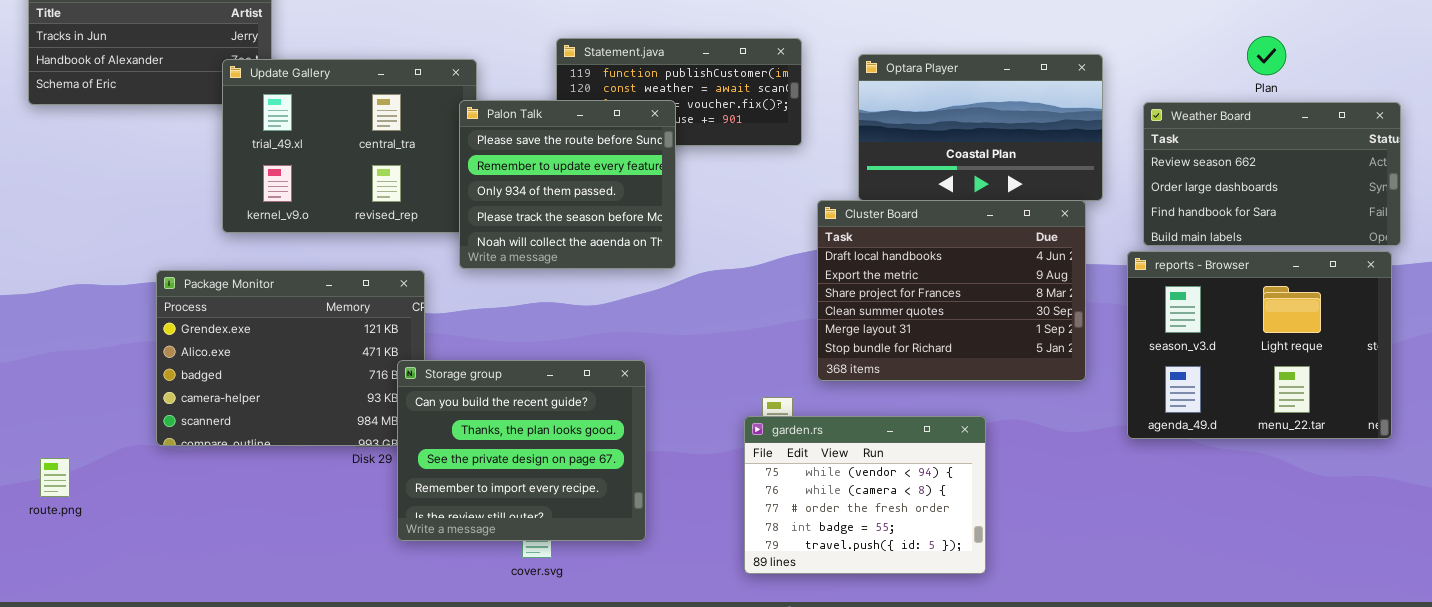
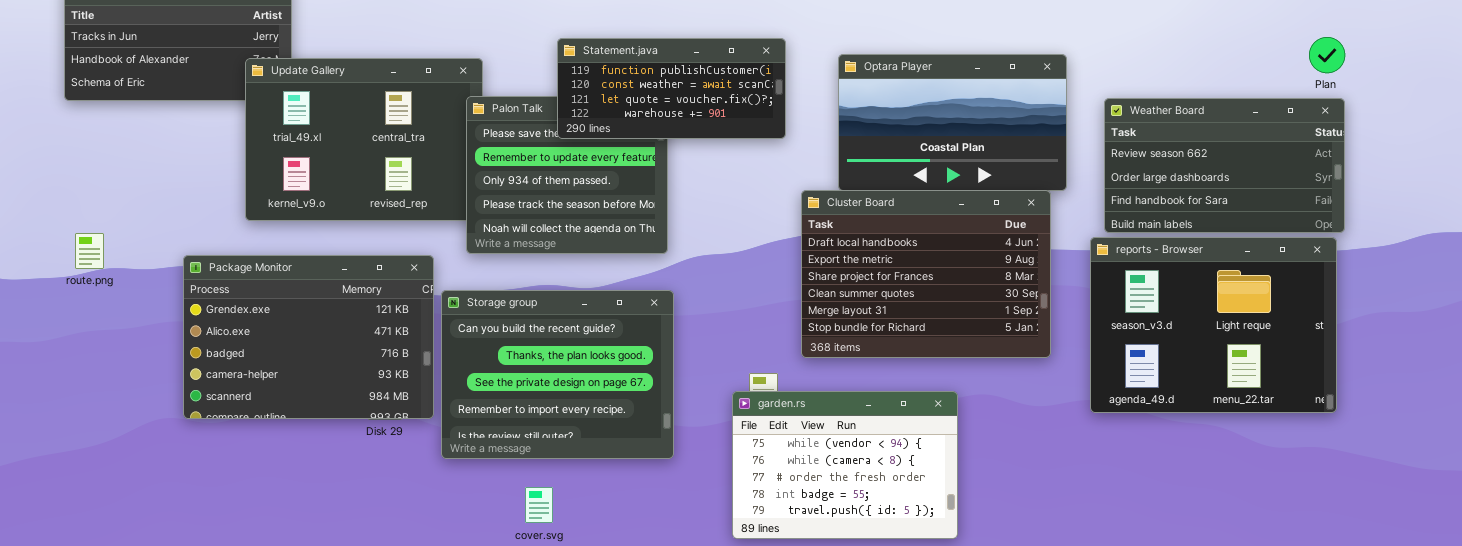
Plan: [1247,36,1286,75] -> [1309,37,1345,73], moved
Statement.java: [556,38,802,146] -> [557,38,786,139], raised
Storage group: [397,360,646,541] -> [441,290,674,459], moved
route.png: [40,458,70,497] -> [75,233,104,269], moved

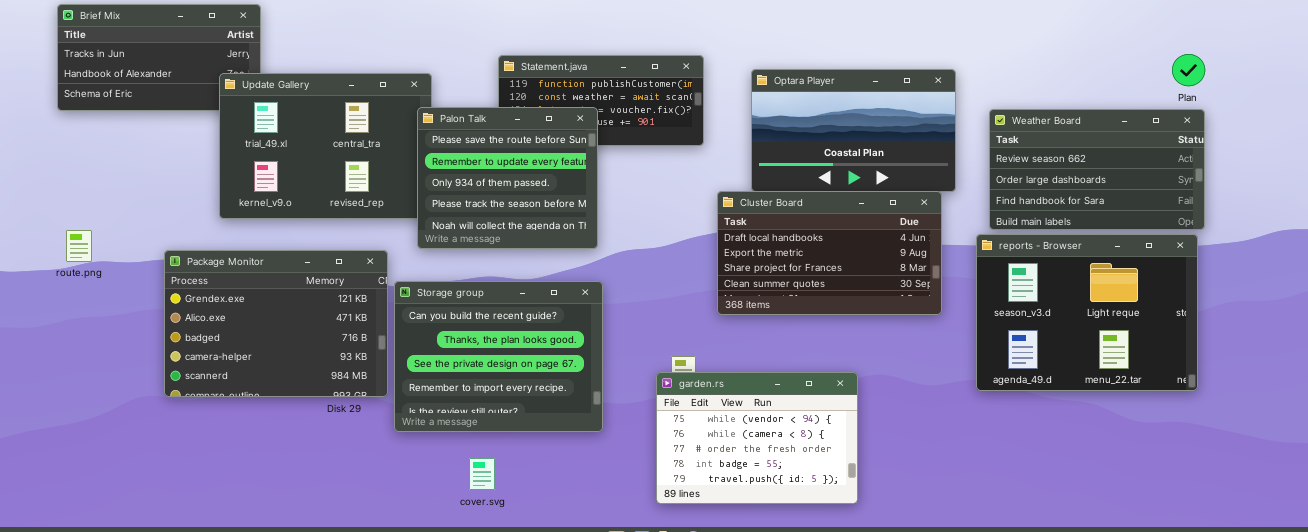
Palon Talk: [466,96,668,254] -> [417,107,598,249], raised
Cluster Board: [801,190,1051,358] -> [717,191,942,315], resized

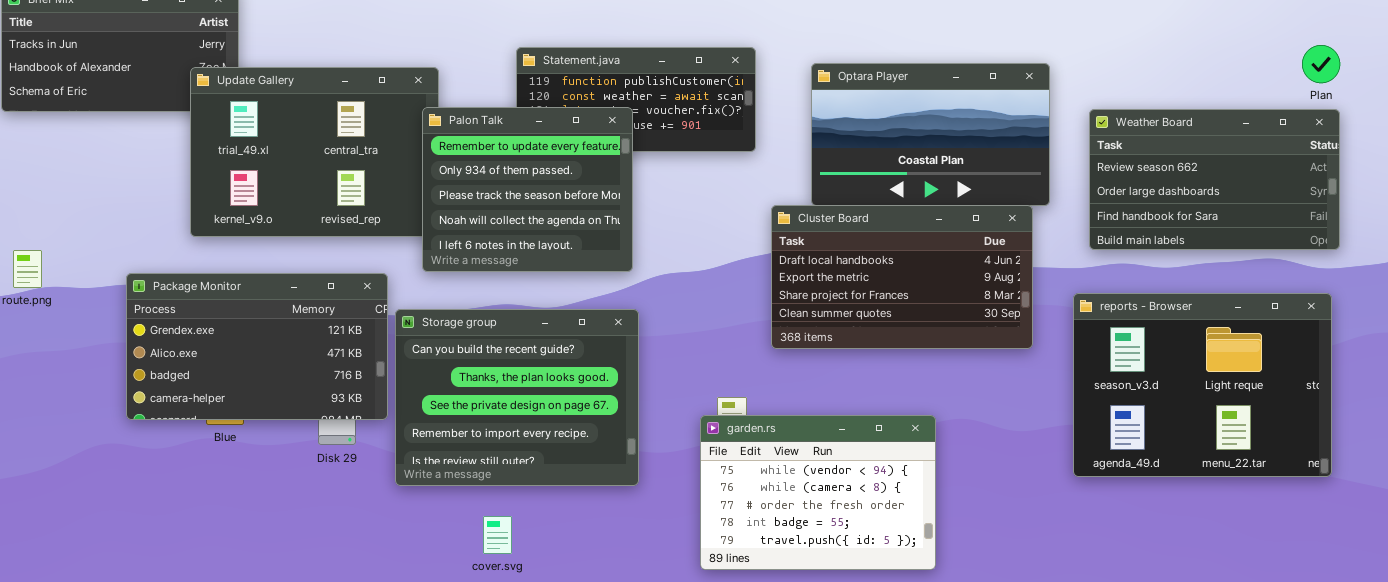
Palon Talk: [417,107,598,249] -> [422,107,633,272], scrolled down 1 row
reports - Browser: [976,234,1198,391] -> [1073,293,1332,477], moved
Package Monitor: [164,250,388,397] -> [126,273,388,420], resized

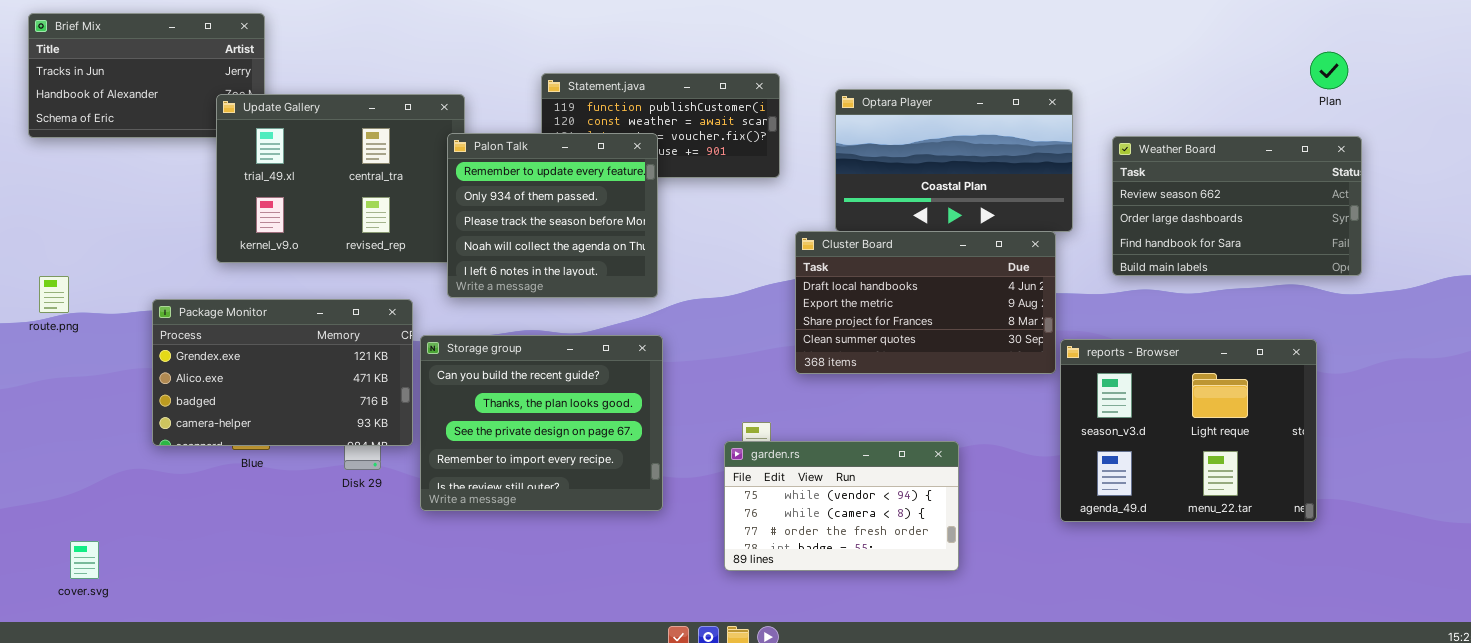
Plan: [1302,45,1340,83] -> [1310,52,1348,89], moved
reports - Browser: [1073,293,1332,477] -> [1060,339,1317,522], moved
garden.rs: [700,415,936,570] -> [724,441,959,571], resized
cover.svg: [483,516,512,554] -> [70,541,99,579], moved

